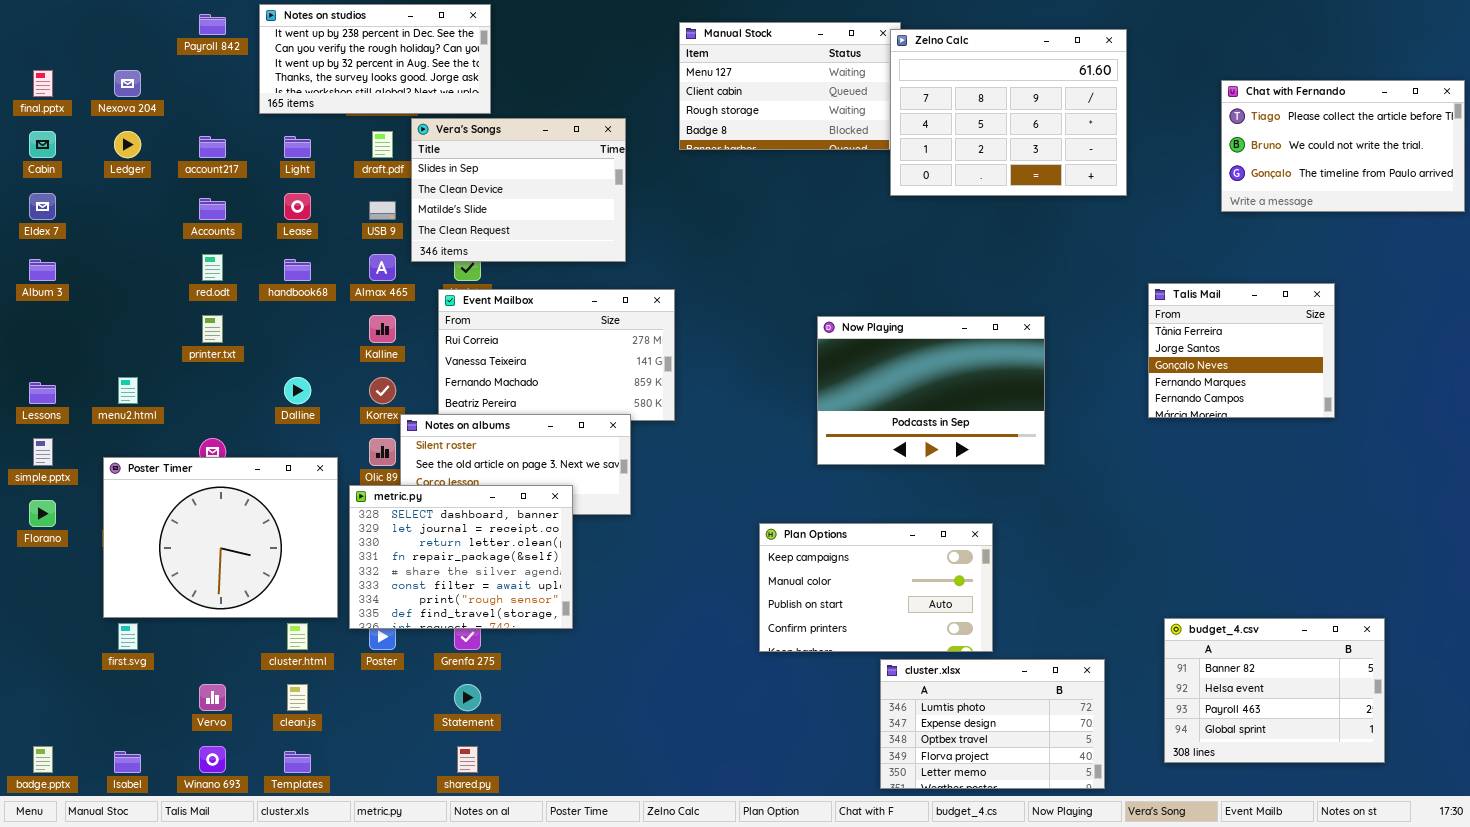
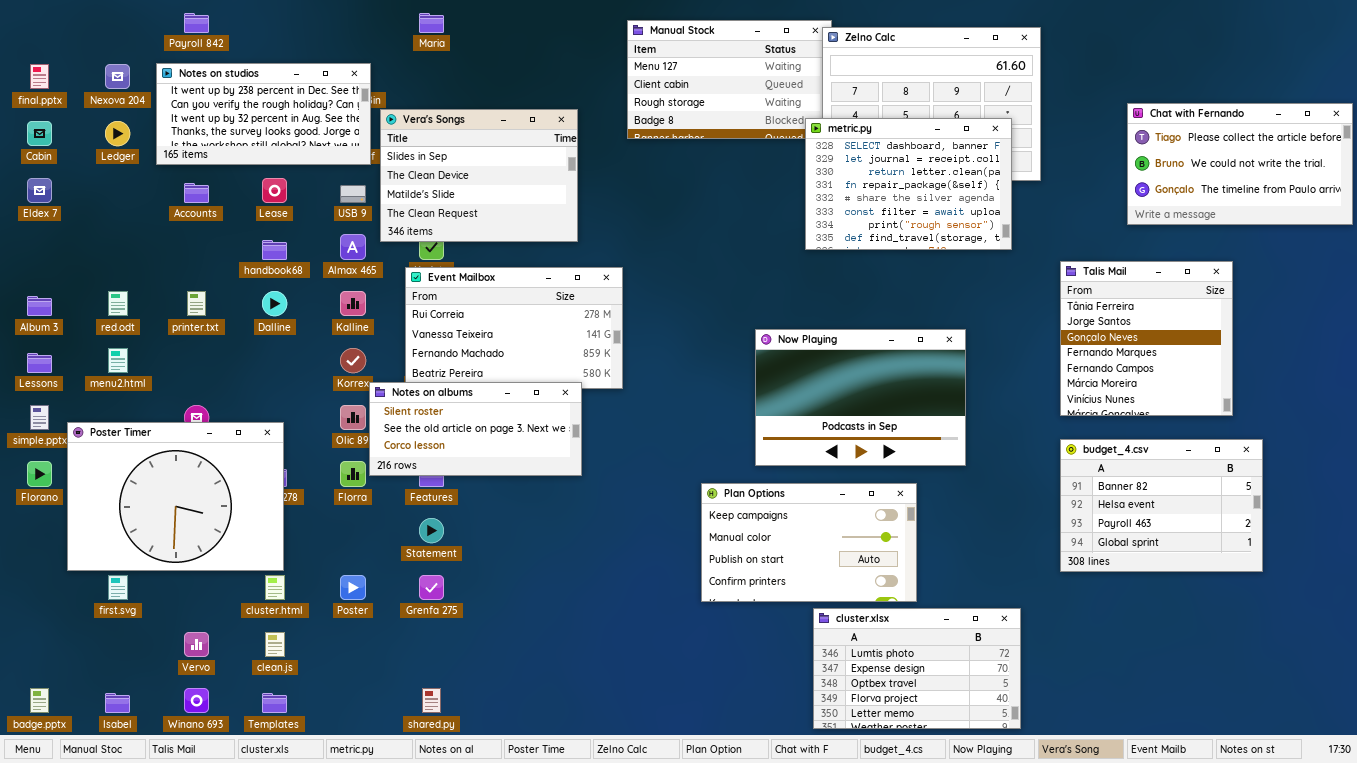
Notes on studios: [259,4,491,114] -> [156,63,371,165], moved
Chat with Fernando: [1221,80,1465,212] -> [1127,103,1353,225], moved
red.odt: [202,254,223,281] -> [108,291,128,316], moved
Album 3: [29,259,56,281] -> [27,296,52,316], moved
Talis Mail: [1148,283,1335,418] -> [1060,261,1233,416], resized
Now Playing: [817,316,1045,465] -> [755,329,966,466], moved
Dalline: [284,377,311,404] -> [262,291,287,316], moved
Poster Timer: [103,457,338,618] -> [67,422,284,571], moved
metric.py: [349,485,573,629] -> [805,118,1012,250], moved
budget_4.csv: [1164,618,1385,763] -> [1060,439,1263,572], moved
Statement: [454,684,481,711] -> [419,518,444,543], moved

